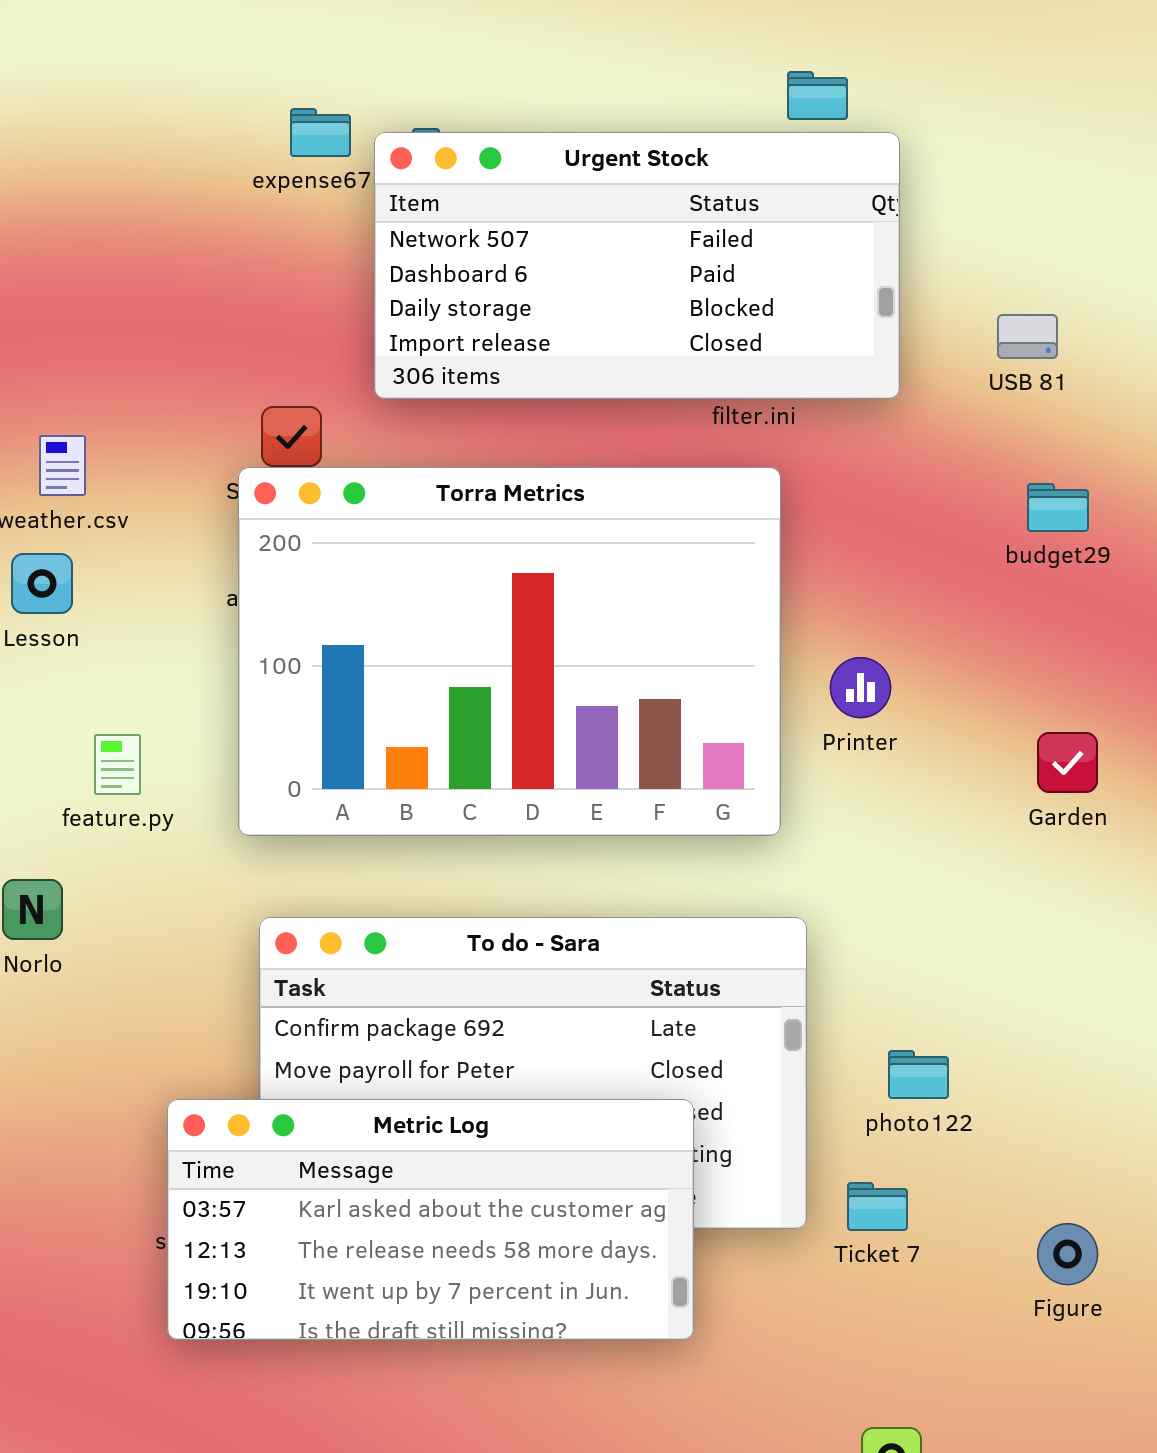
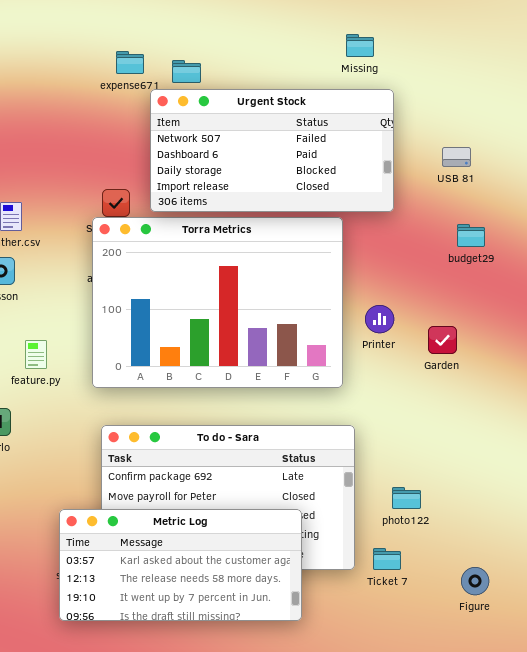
Urgent Stock: [374,132,900,399] -> [150,89,394,212], moved
Garden: [1037,732,1098,793] -> [428,326,457,354], moved

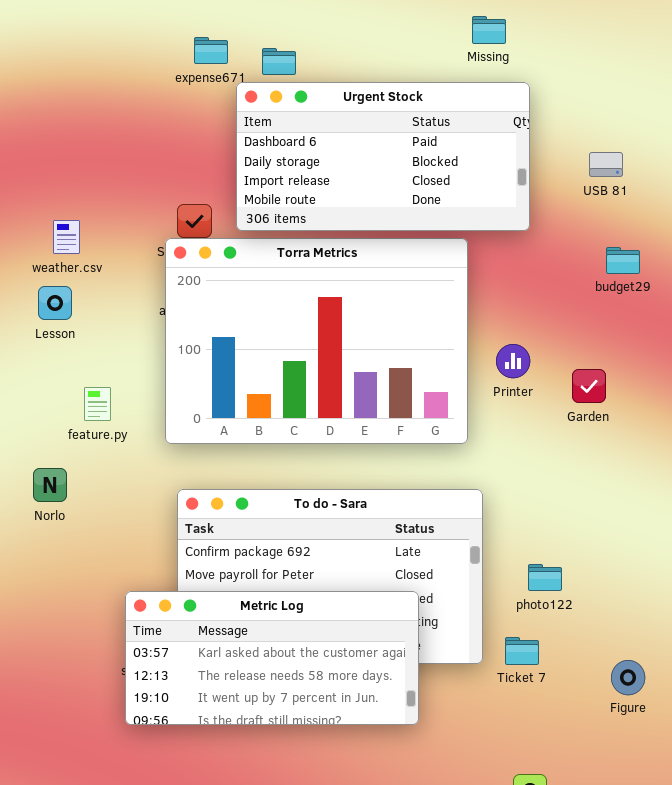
Urgent Stock: [150,89,394,212] -> [236,82,530,231], scrolled down 1 row

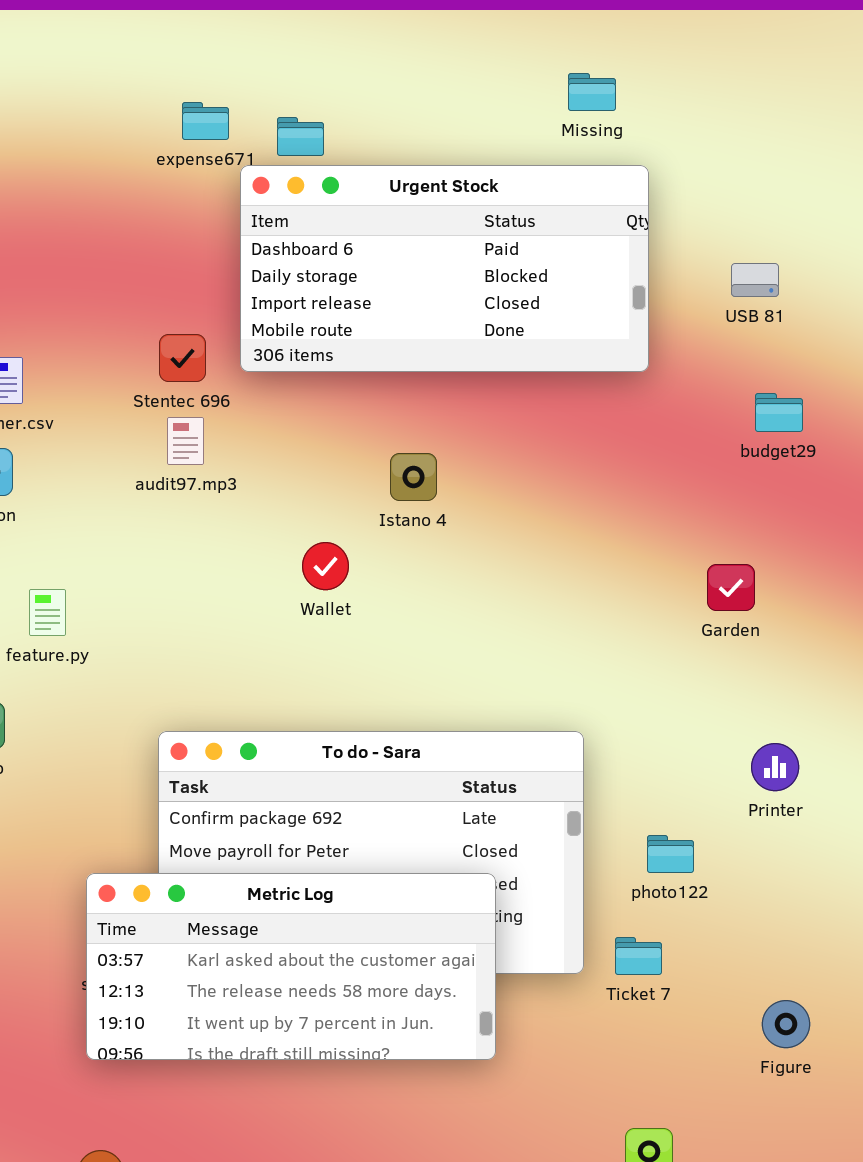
Torra Metrics: [165,238,468,444] -> none, closed
Printer: [496,344,530,378] -> [751,743,799,791], moved
Figure: [611,660,645,695] -> [762,1000,810,1048], moved

